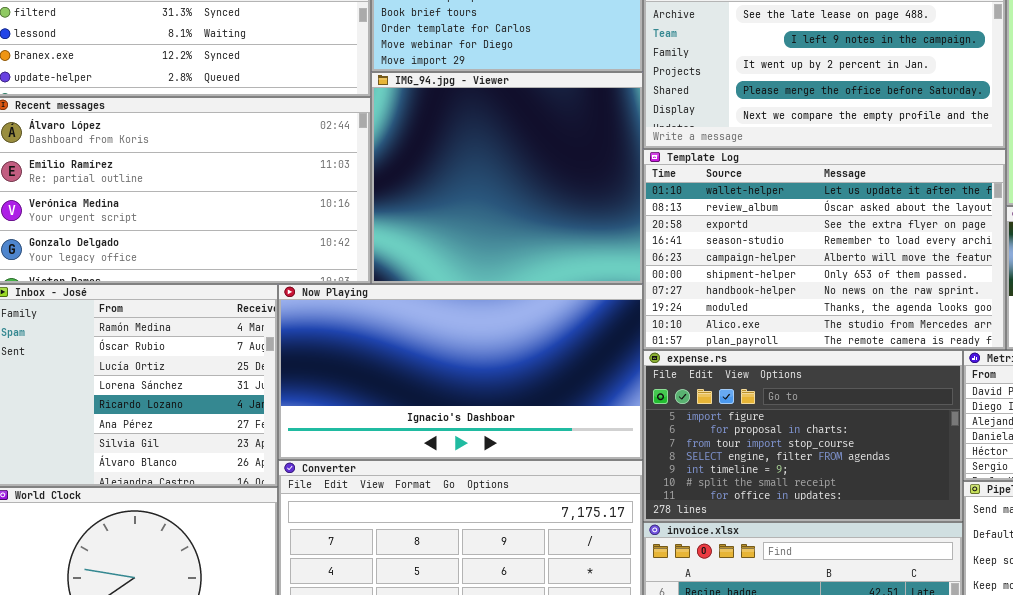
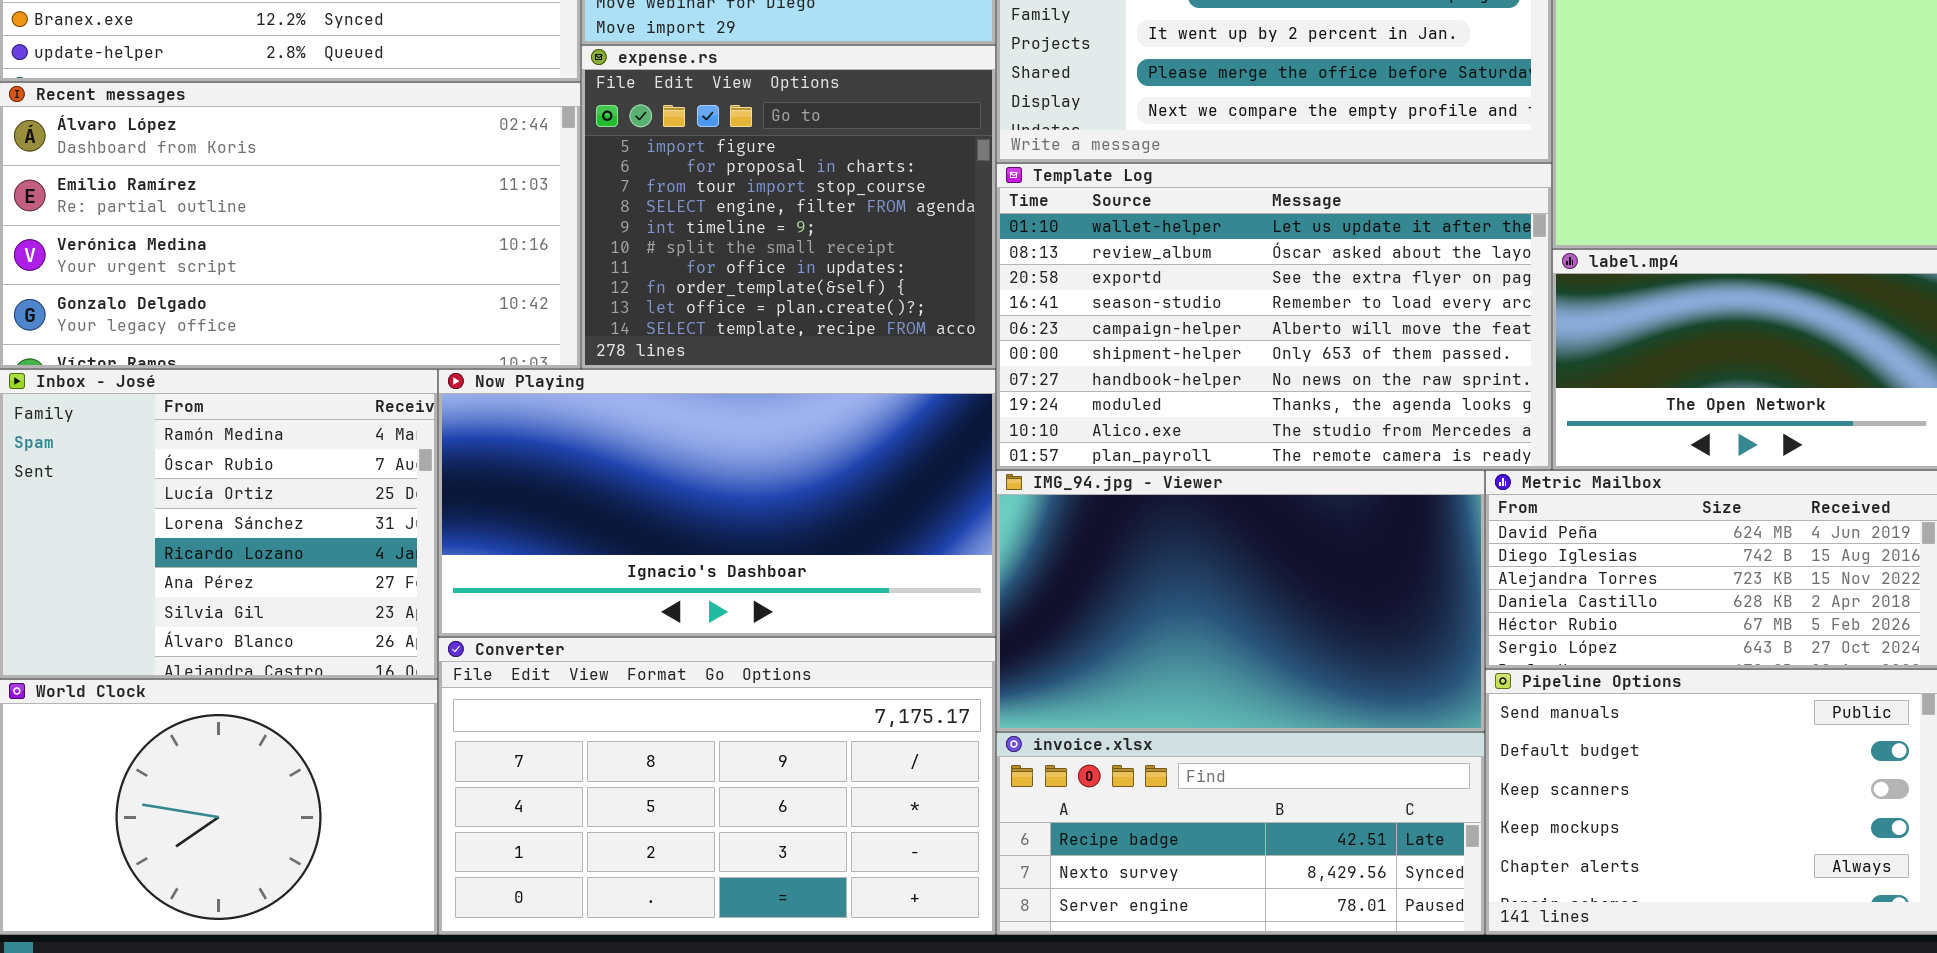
IMG_94.jpg - Viewer: [371,72,643,284] -> [996,470,1485,732], moved, resized
expense.rs: [643,350,963,522] -> [581,45,996,369], moved, resized

